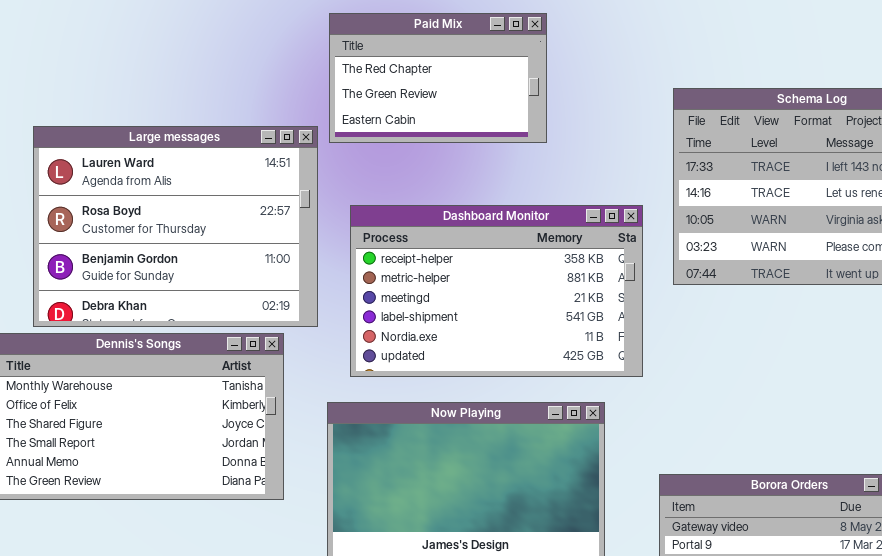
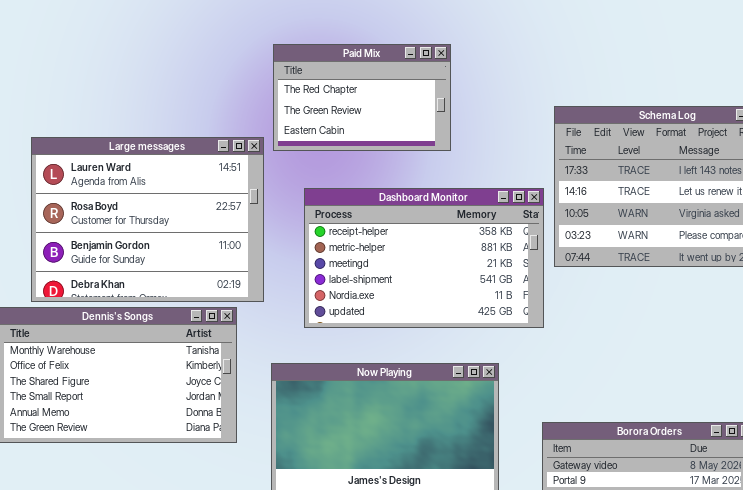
Dashboard Monitor: [350,205,643,377] -> [304,188,544,328], moved

